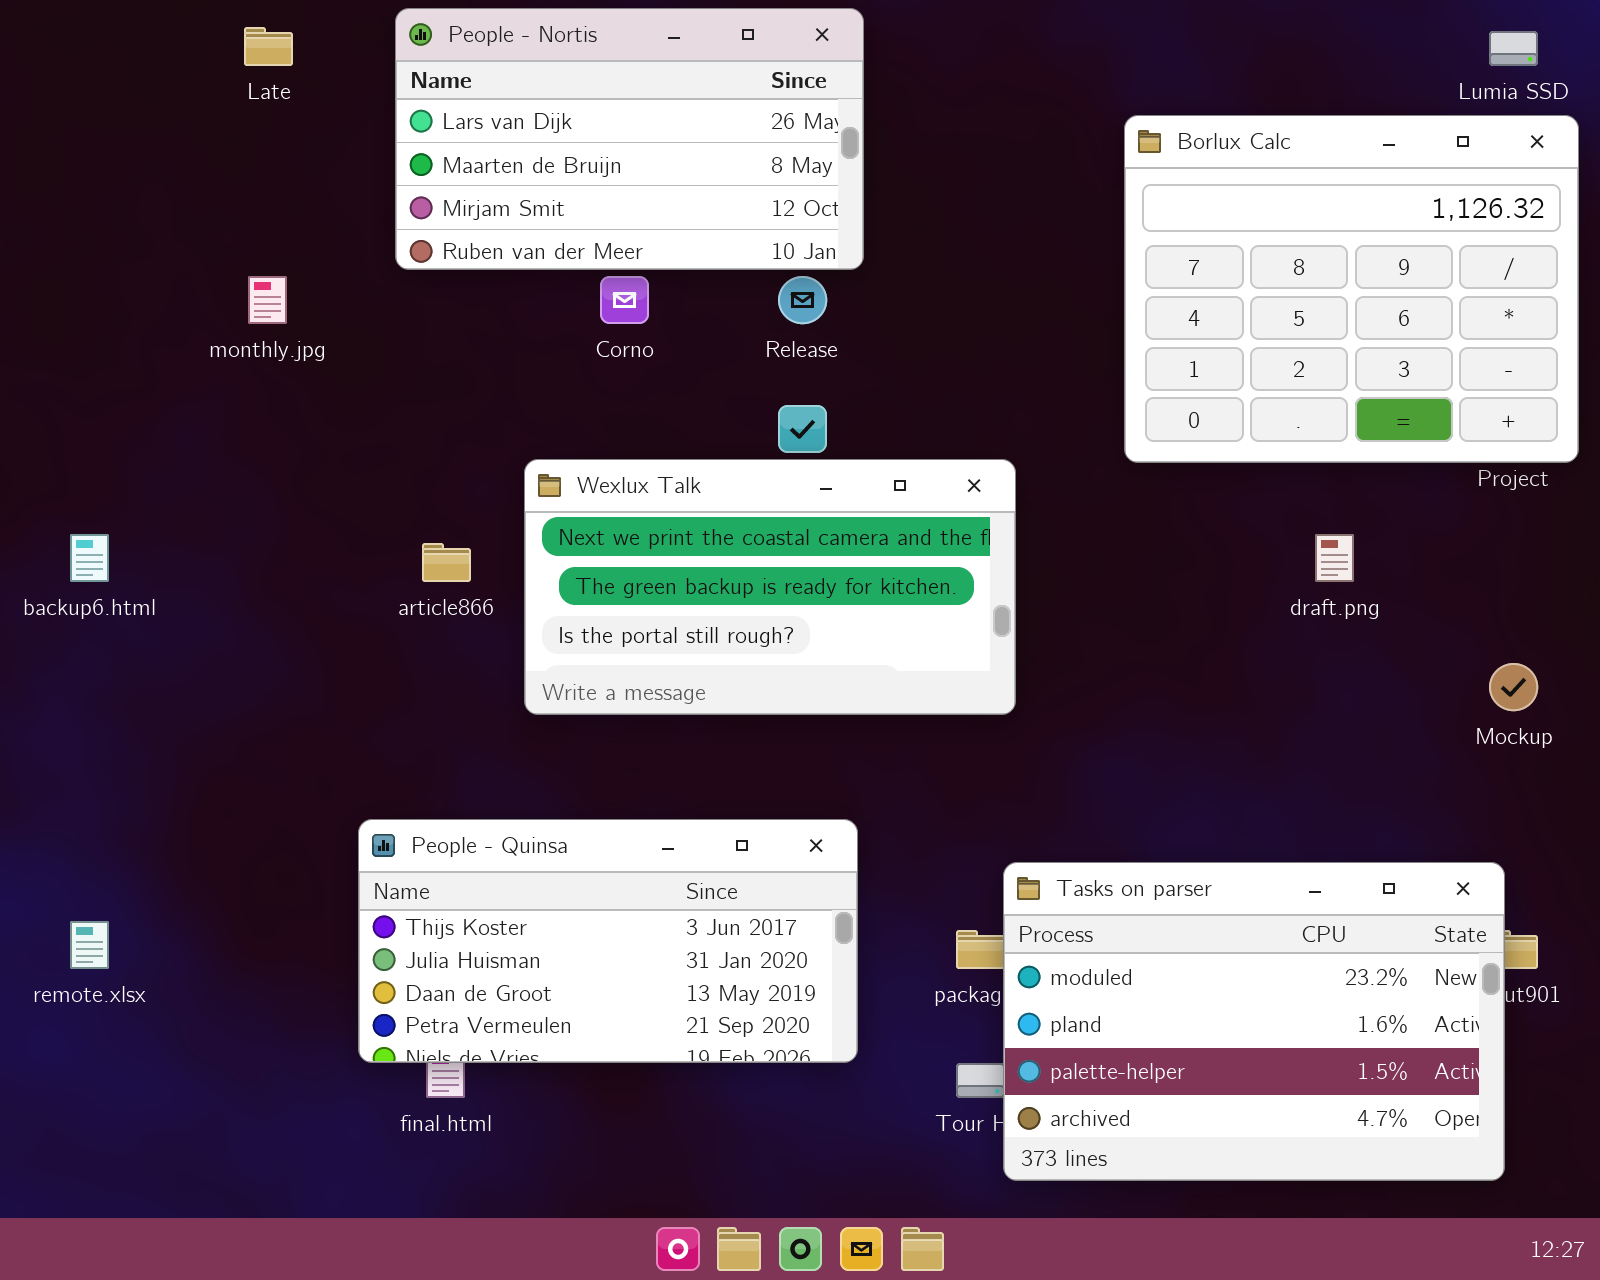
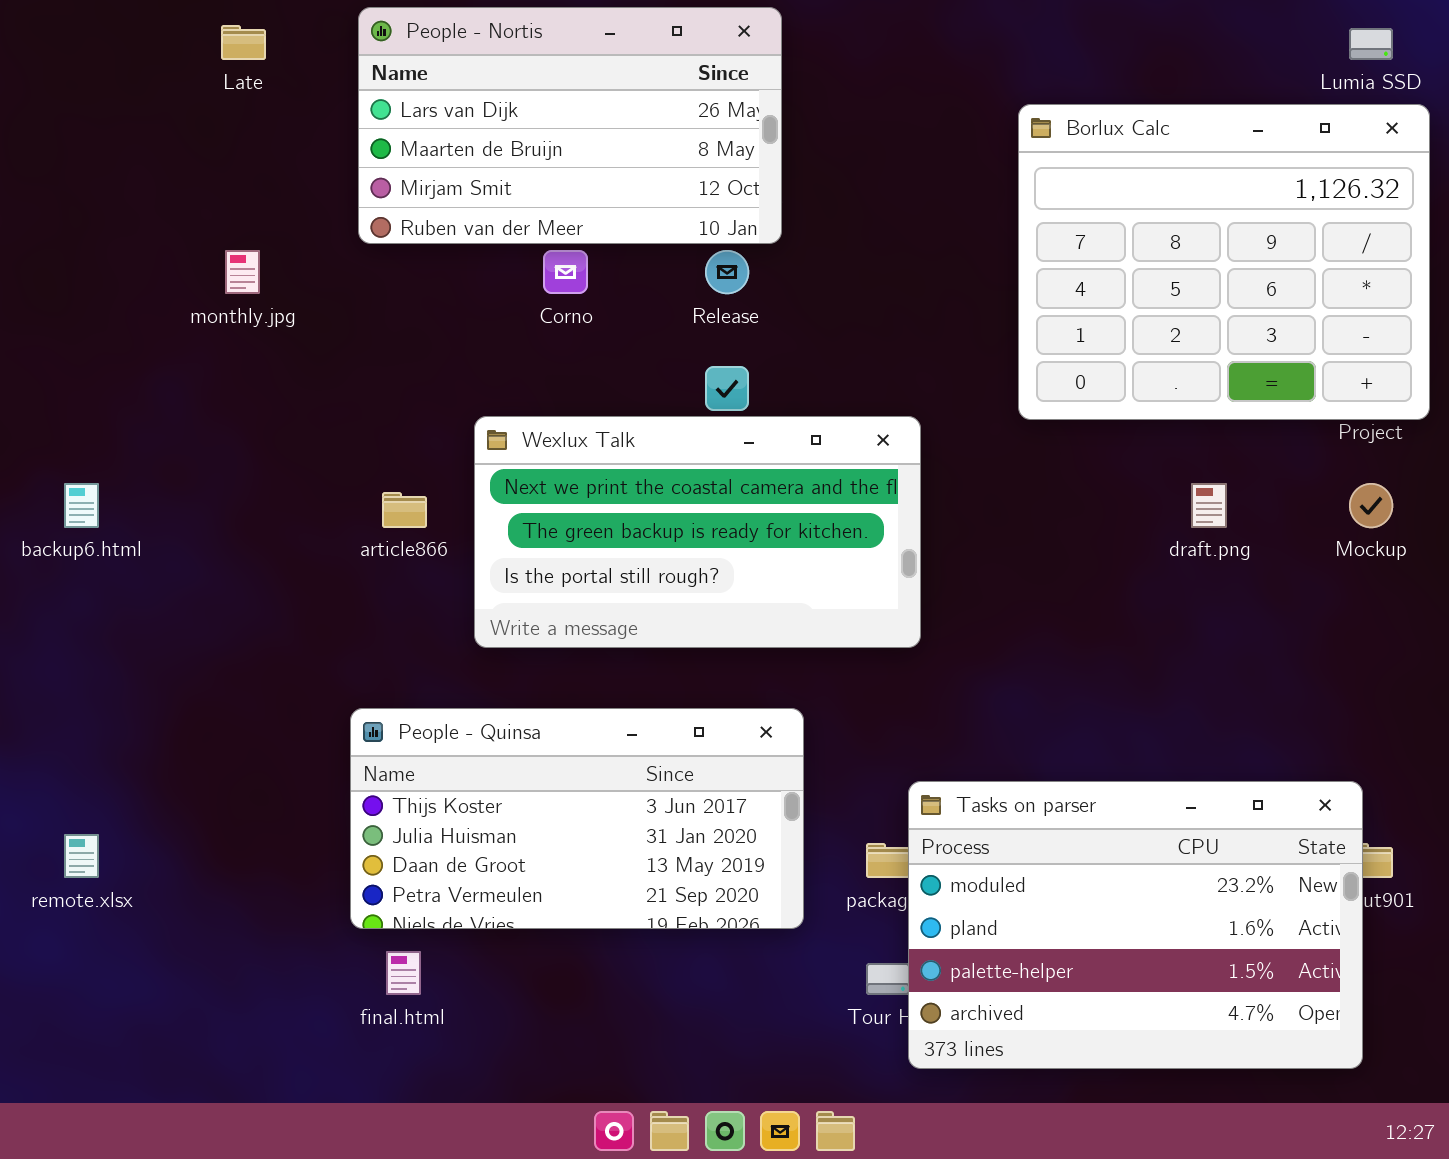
Mockup: [1489,663,1538,711] -> [1349,483,1393,528], moved
People - Quinsa: [358,819,858,1063] -> [350,708,804,929], moved

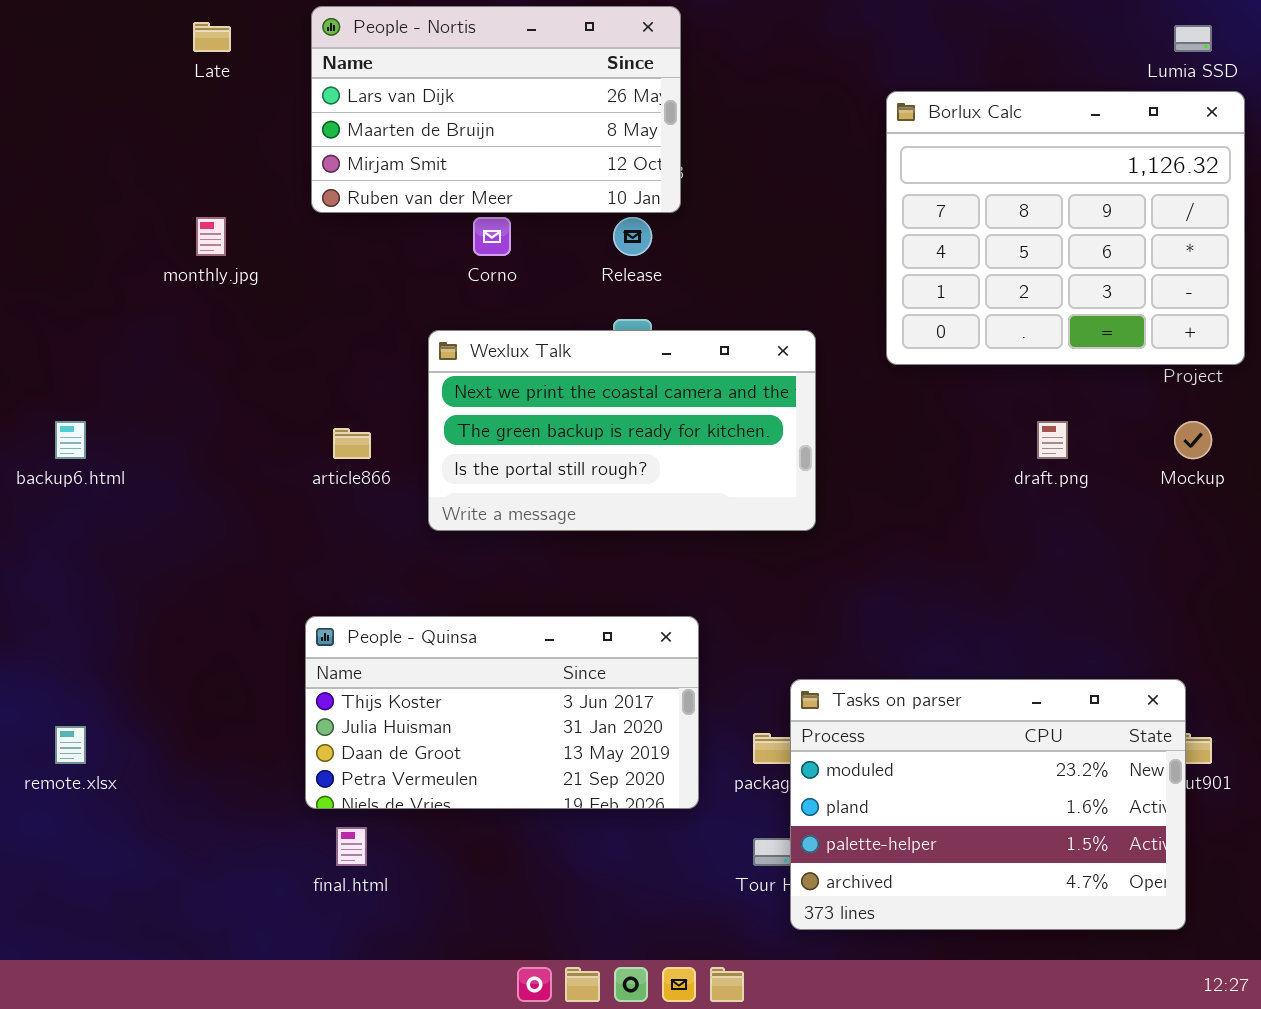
Wexlux Talk: [474,416,921,648] -> [428,330,816,531], moved

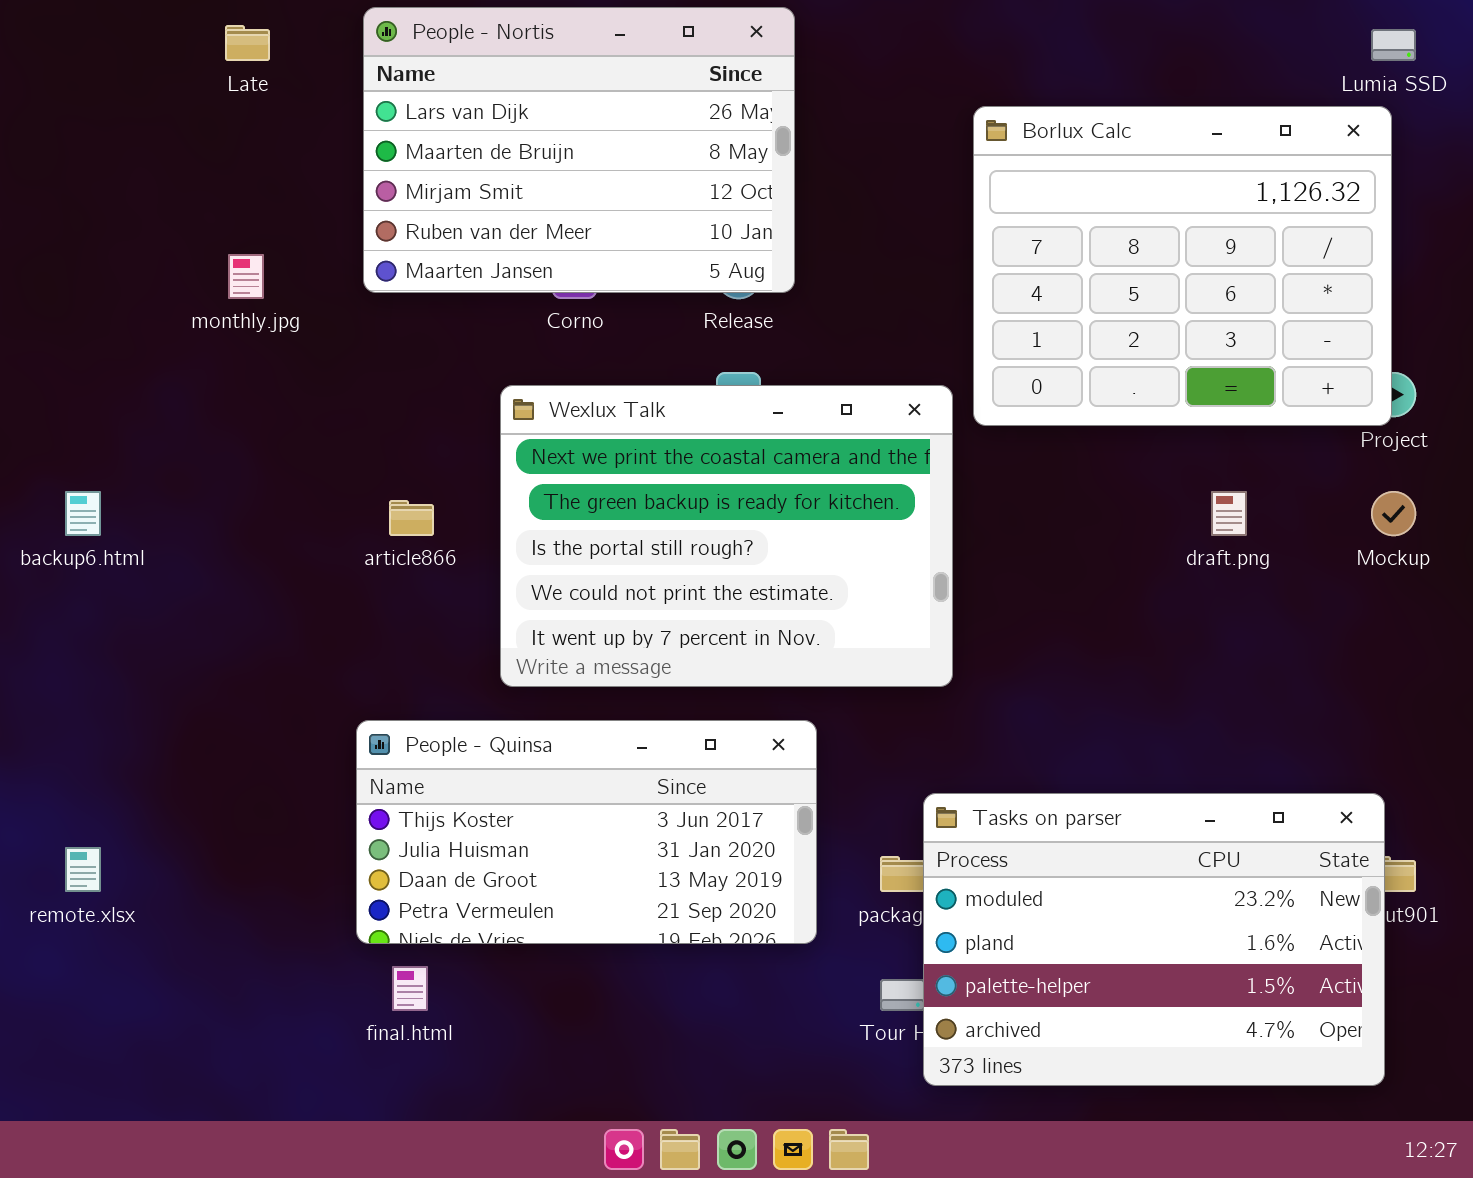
People - Nortis: [311,6,681,213] -> [363,7,795,293], resized
Borlux Calc: [886,91,1245,365] -> [973,106,1392,426], moved
Wexlux Talk: [428,330,816,531] -> [500,385,953,687], resized

